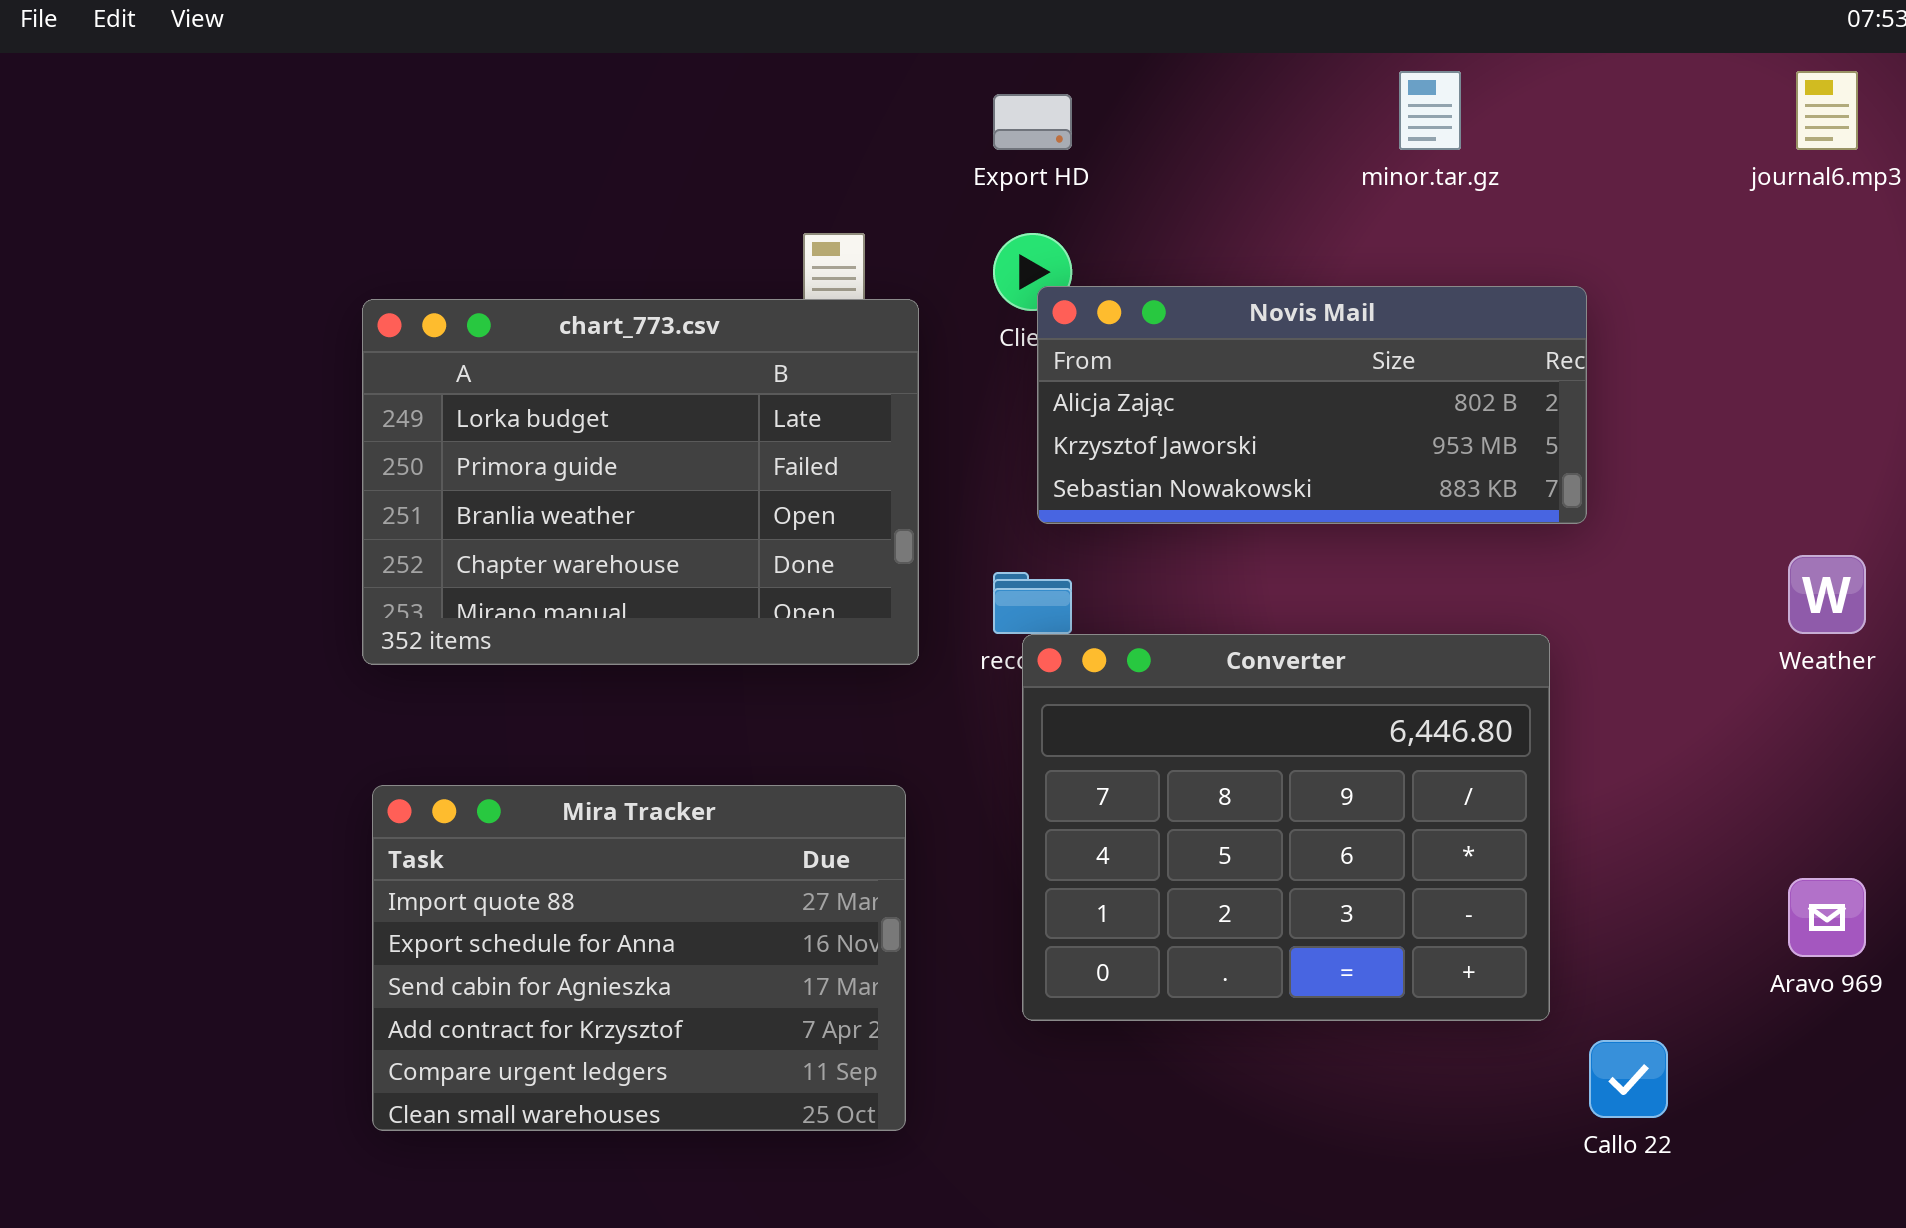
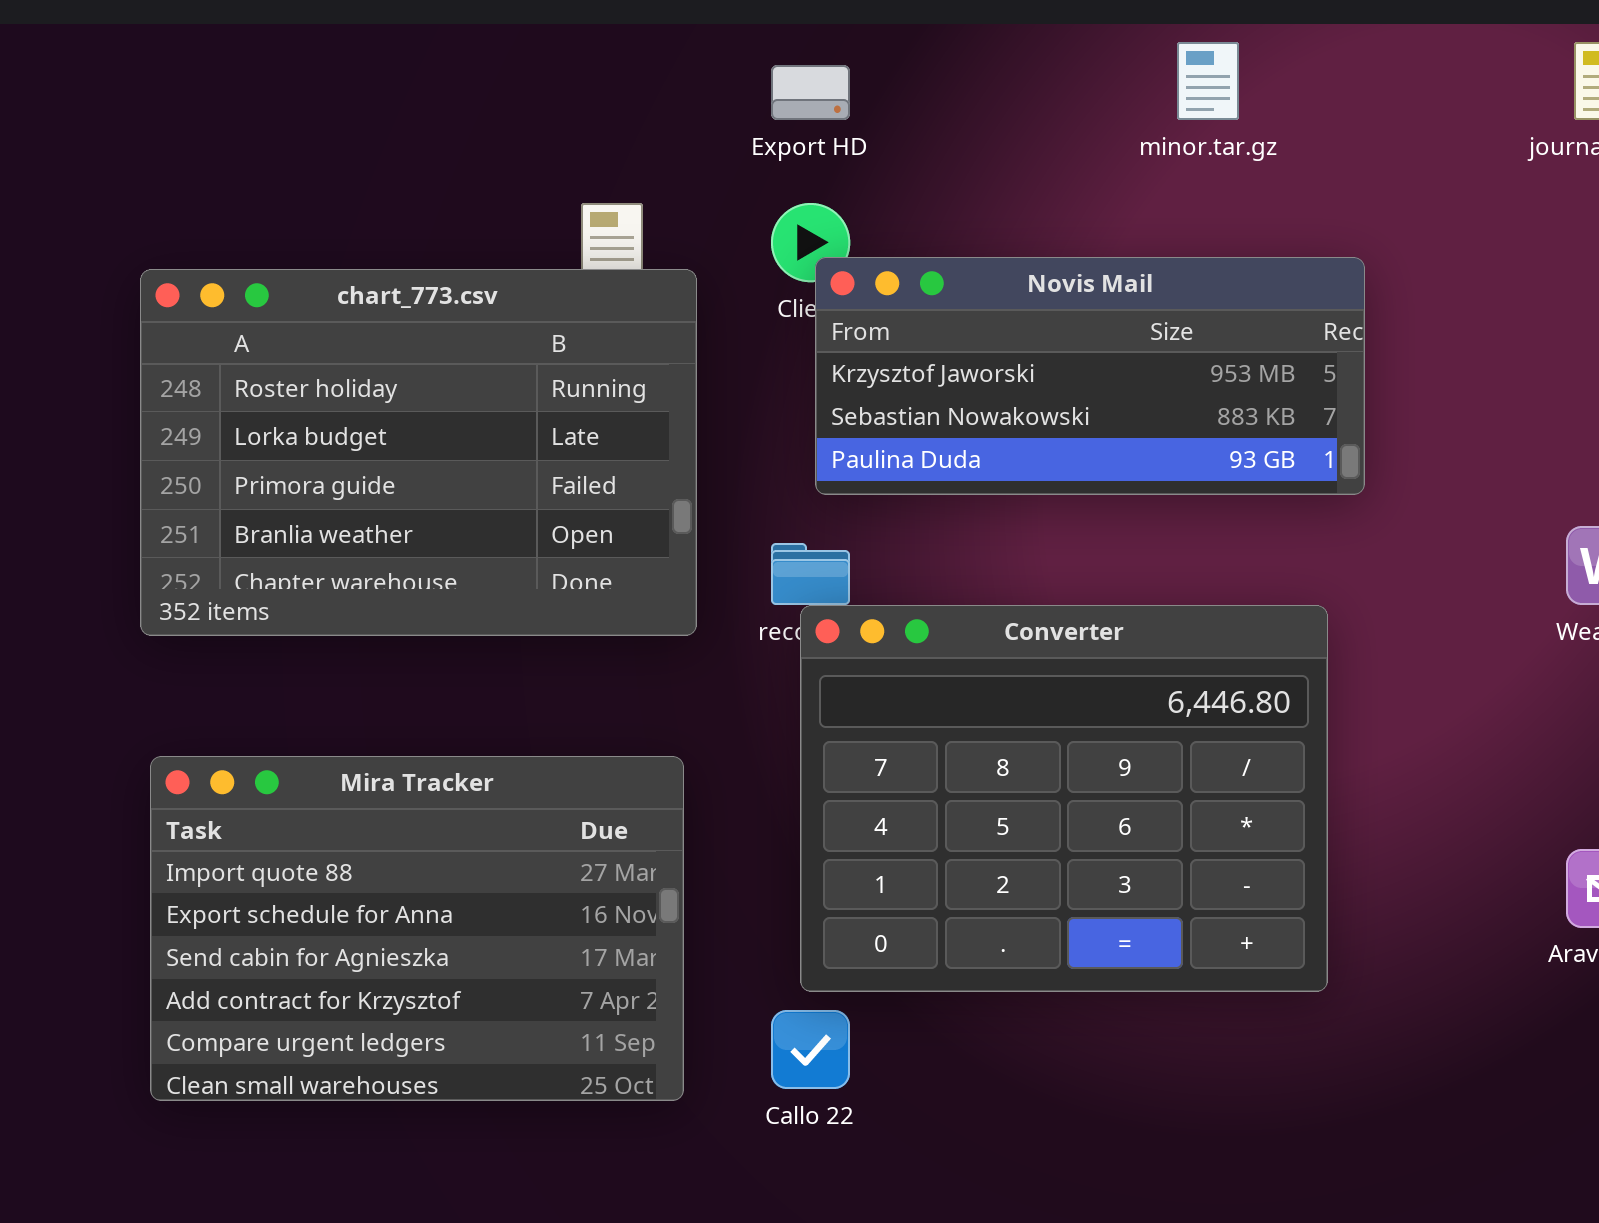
Novis Mail: [1037,286,1587,524] -> [815,257,1365,495], scrolled down 1 row
chart_773.csv: [362,299,919,665] -> [140,269,697,636], scrolled up 1 row
Callo 22: [1589,1040,1668,1118] -> [771,1010,850,1089], moved

